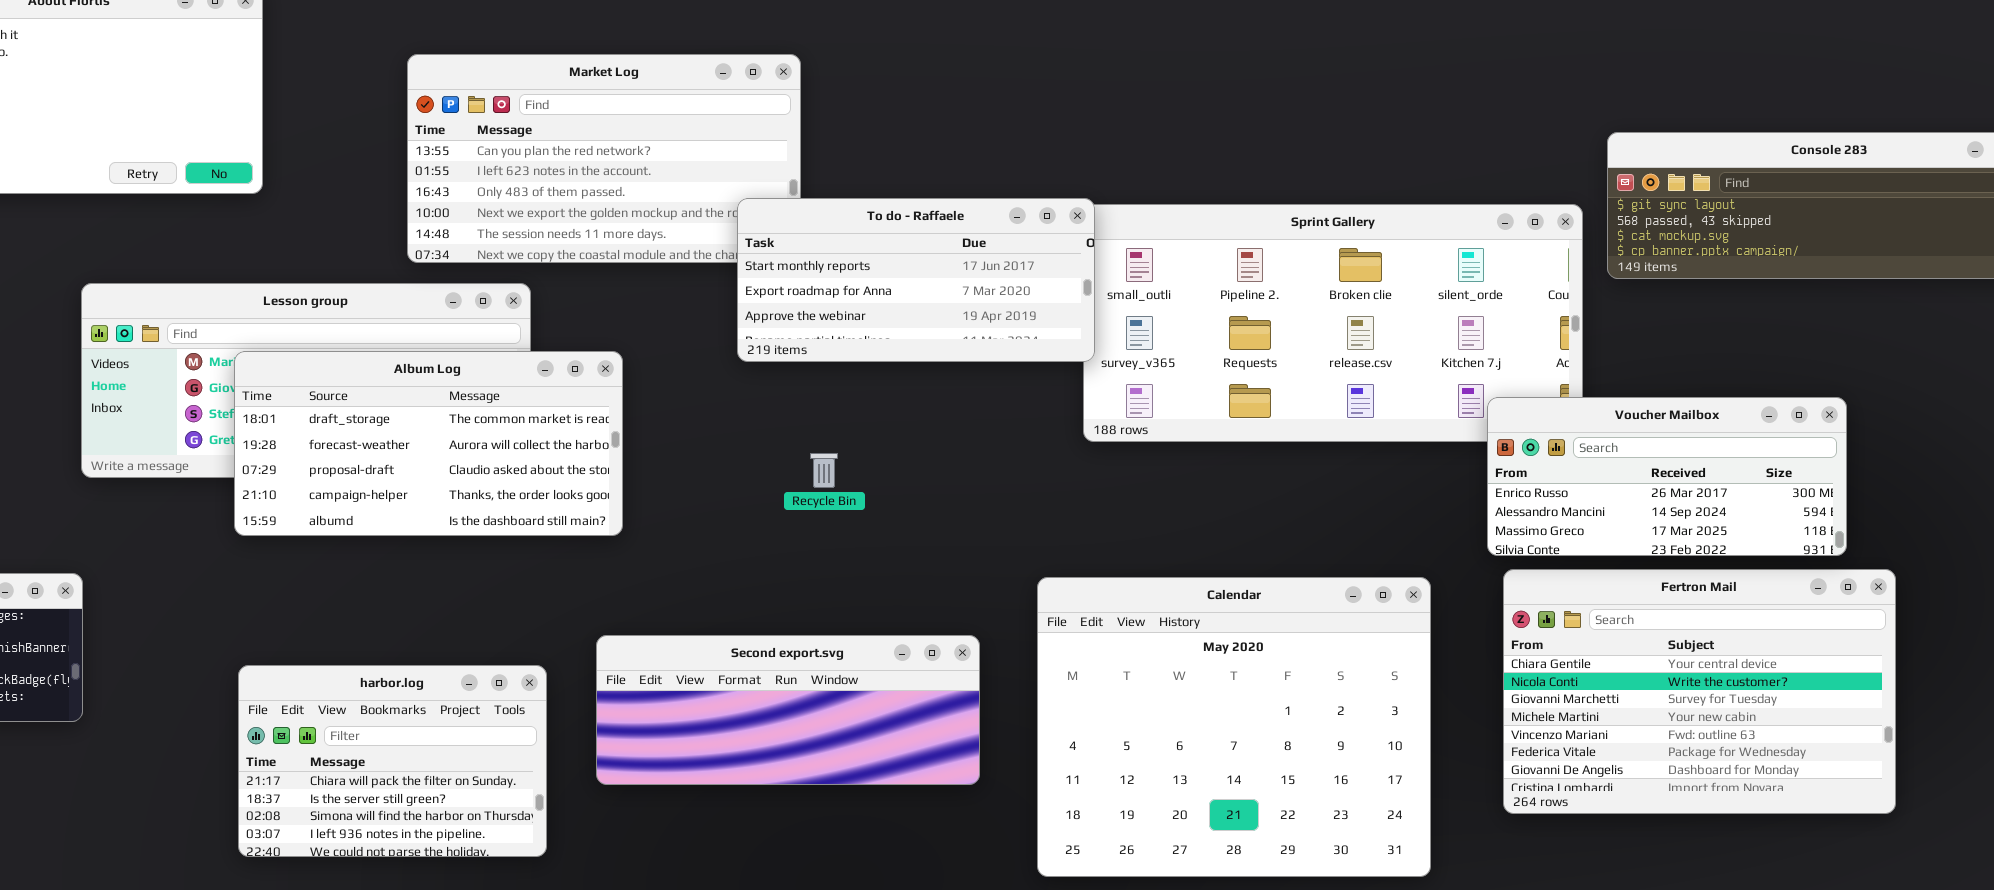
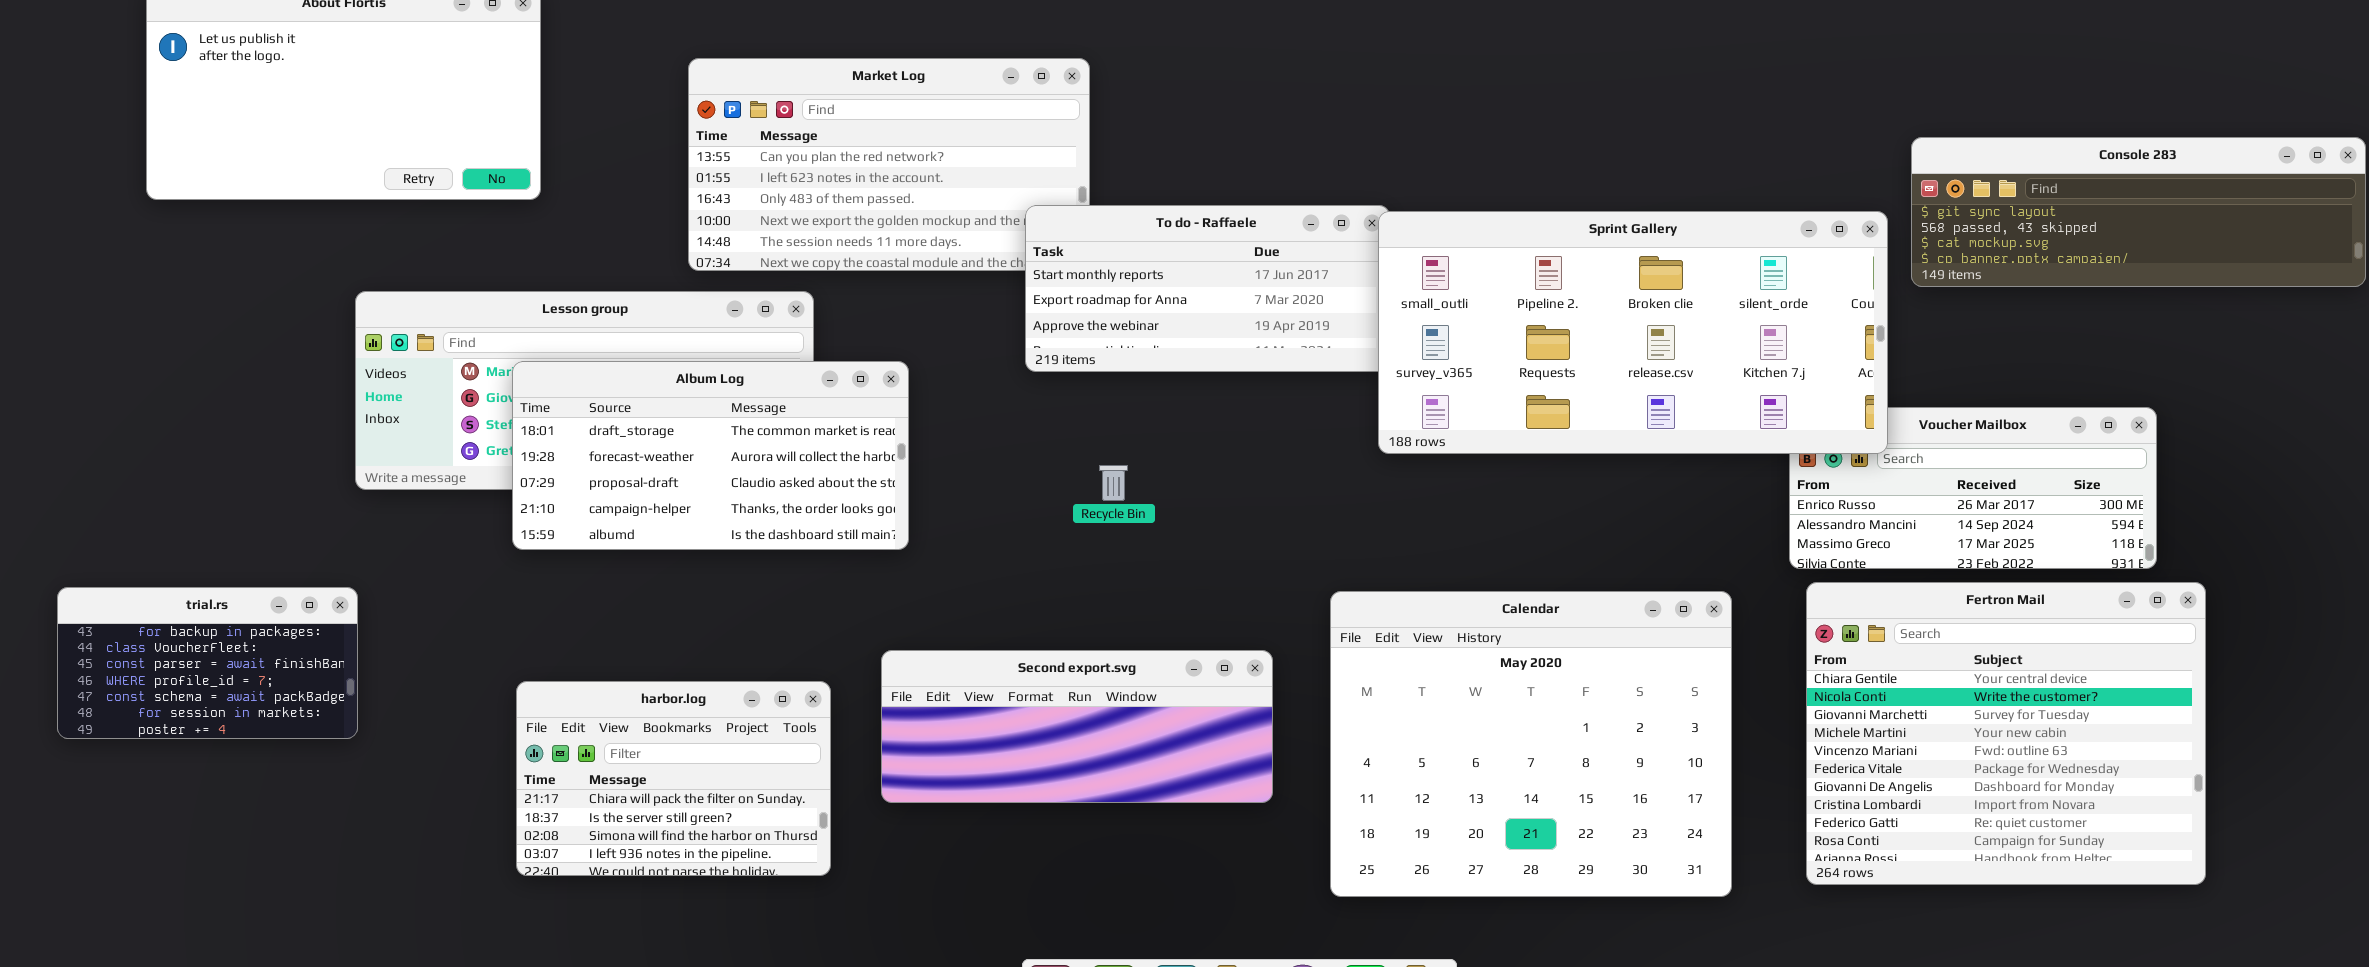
Sprint Gallery: [1083,204,1583,442] -> [1378,211,1888,454], raised
Fertron Mail: [1503,569,1896,814] -> [1806,582,2206,885], resized

